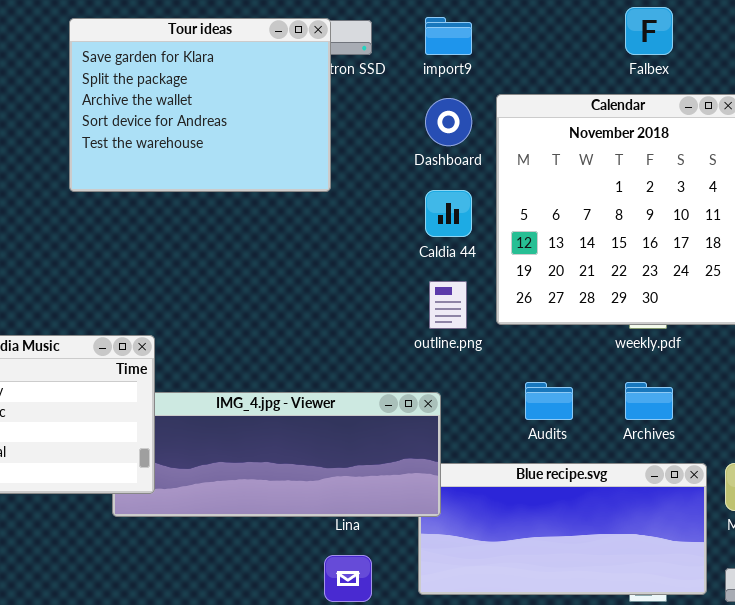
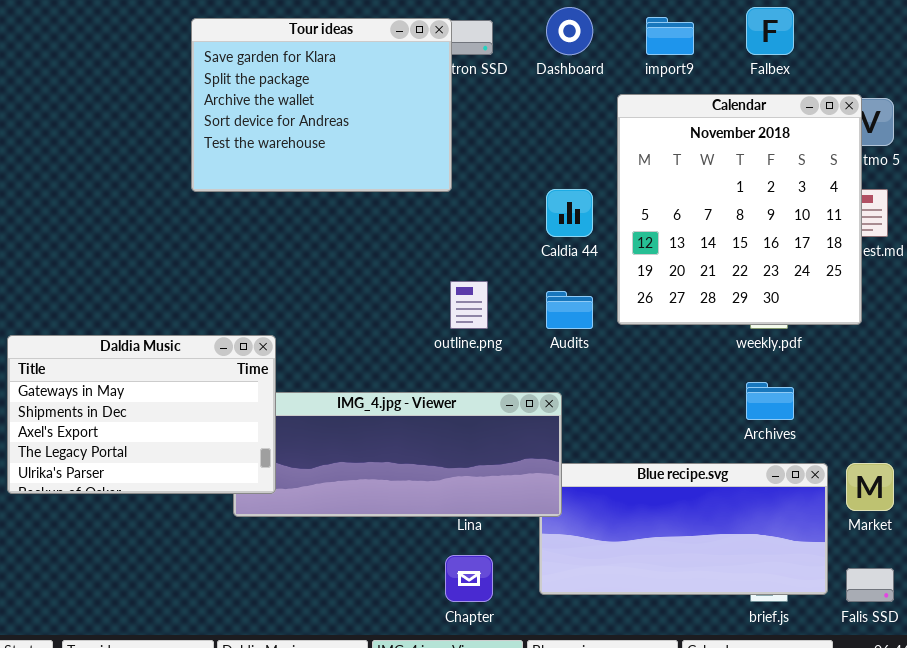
import9: [425,17,472,55] -> [646,17,694,55], moved
Dashboard: [425,98,472,146] -> [546,7,593,55], moved
outline.png: [429,281,467,329] -> [450,281,488,329], moved
Audits: [525,382,573,420] -> [546,291,593,329], moved

